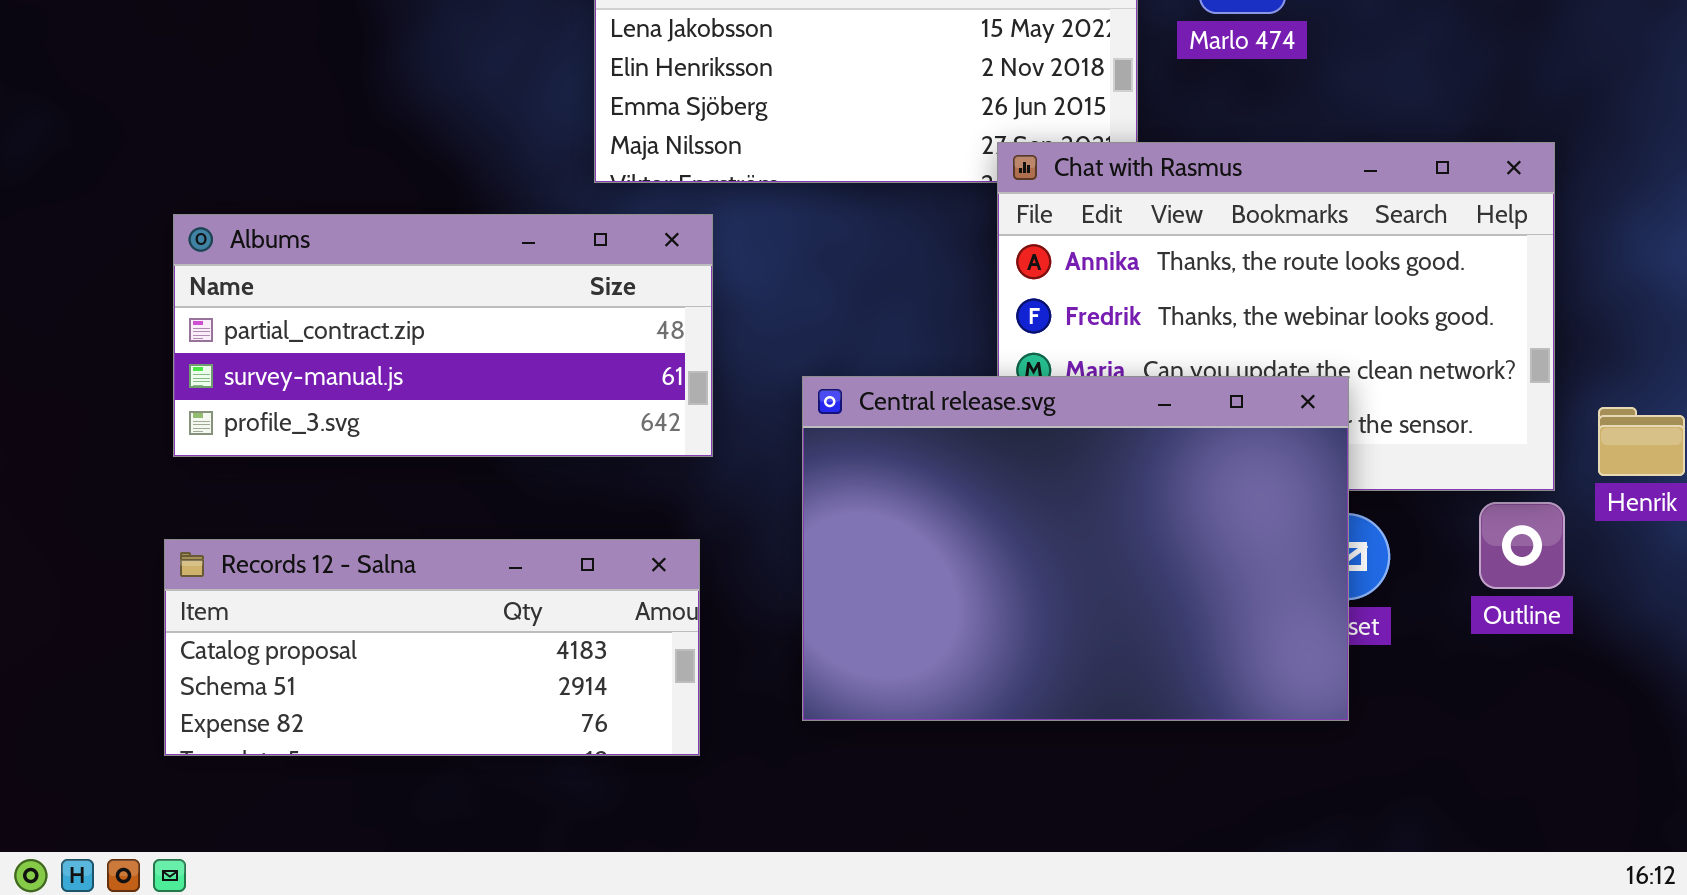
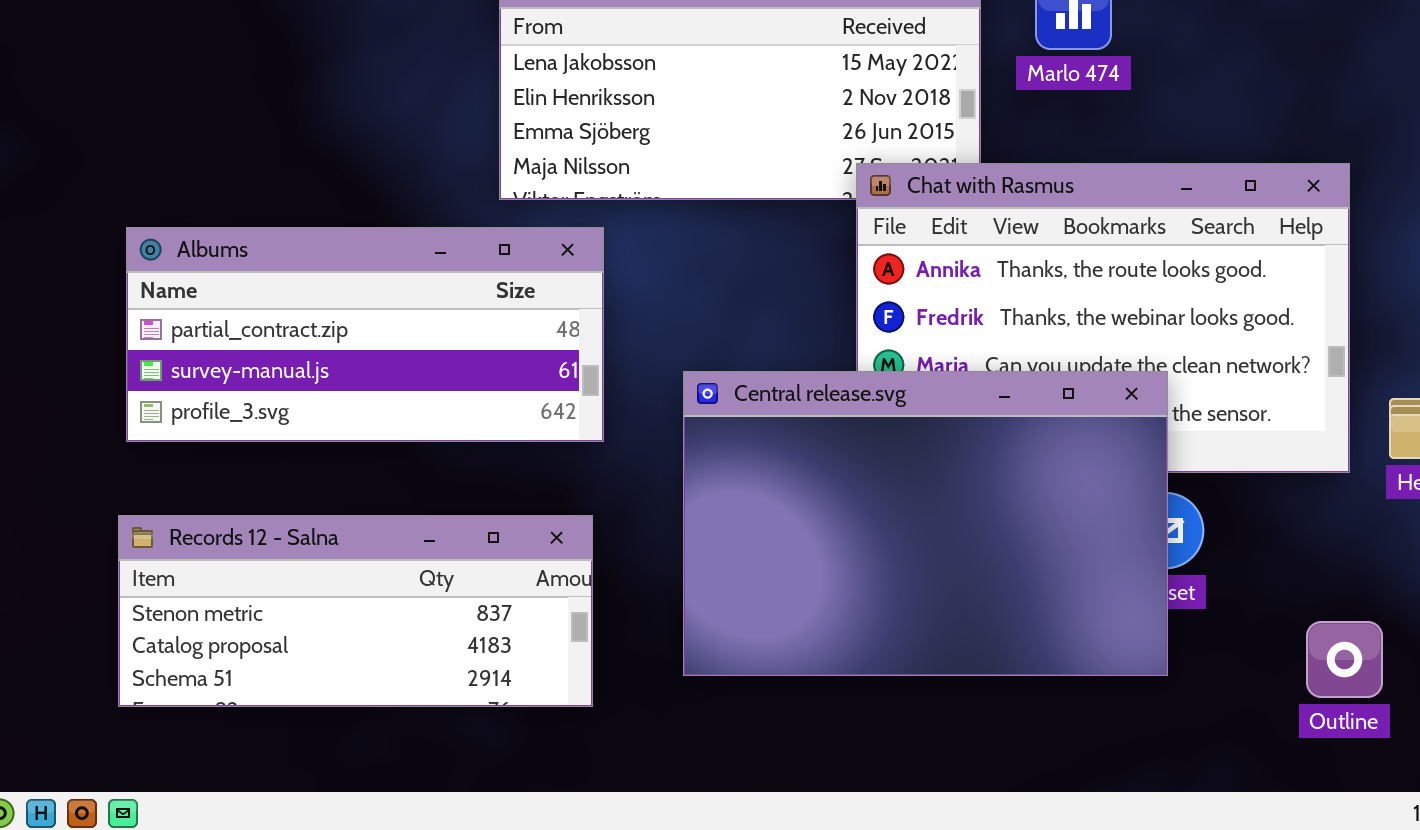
Outline: [1479,502,1565,589] -> [1306,621,1383,698], moved
Records 12 - Salna: [164,539,700,756] -> [118,515,593,707], scrolled up 1 row

